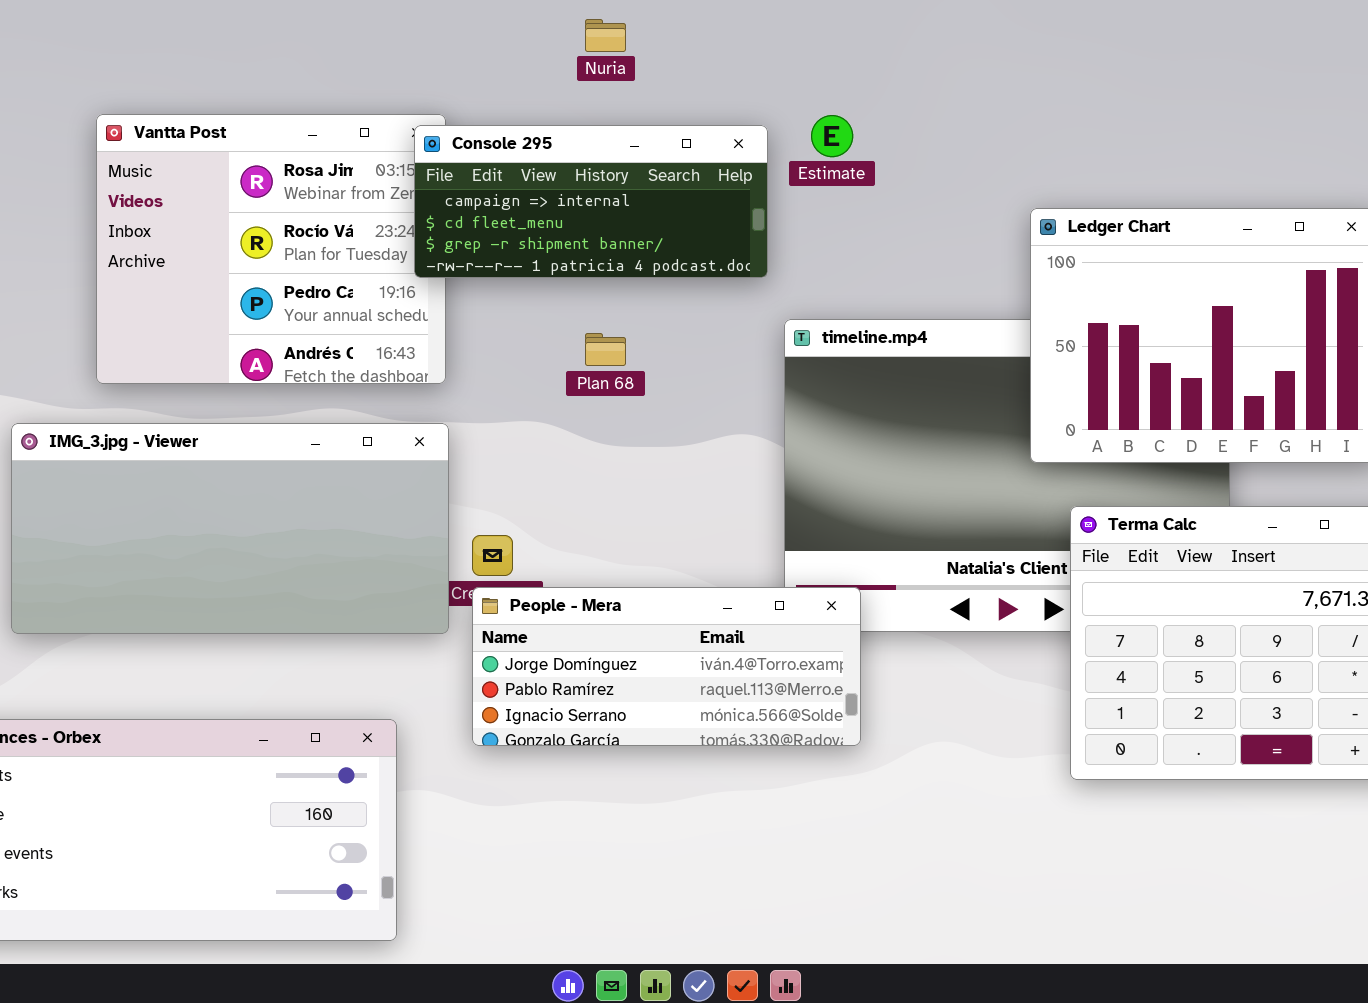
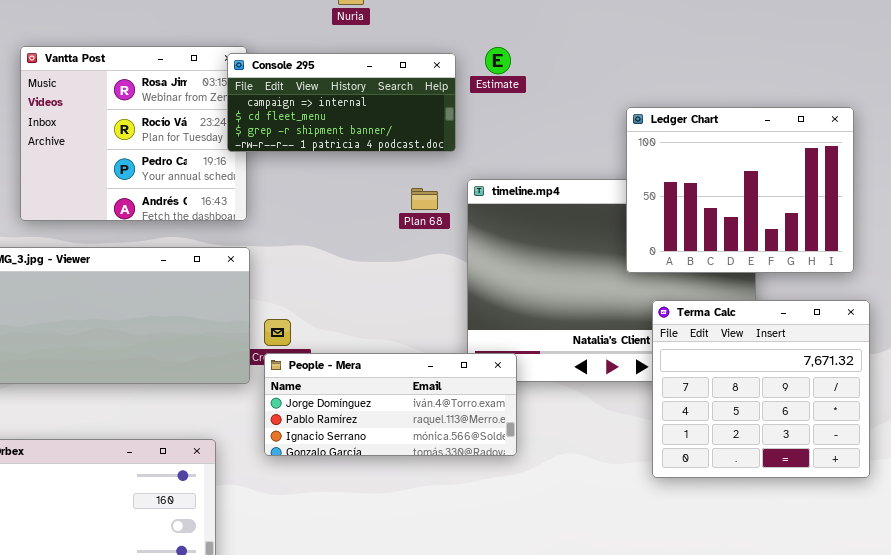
Plan 68: [585,333,626,366] -> [411,188,438,210], moved

